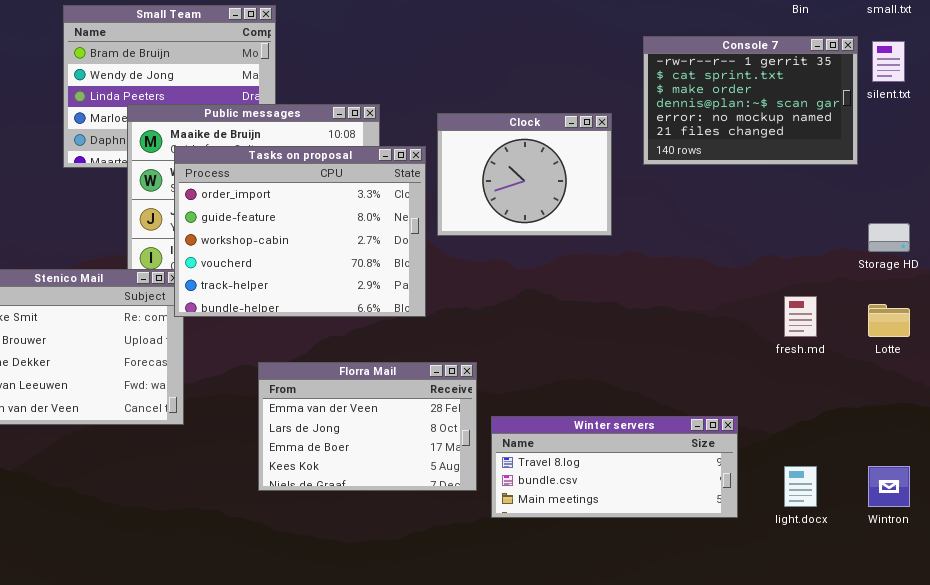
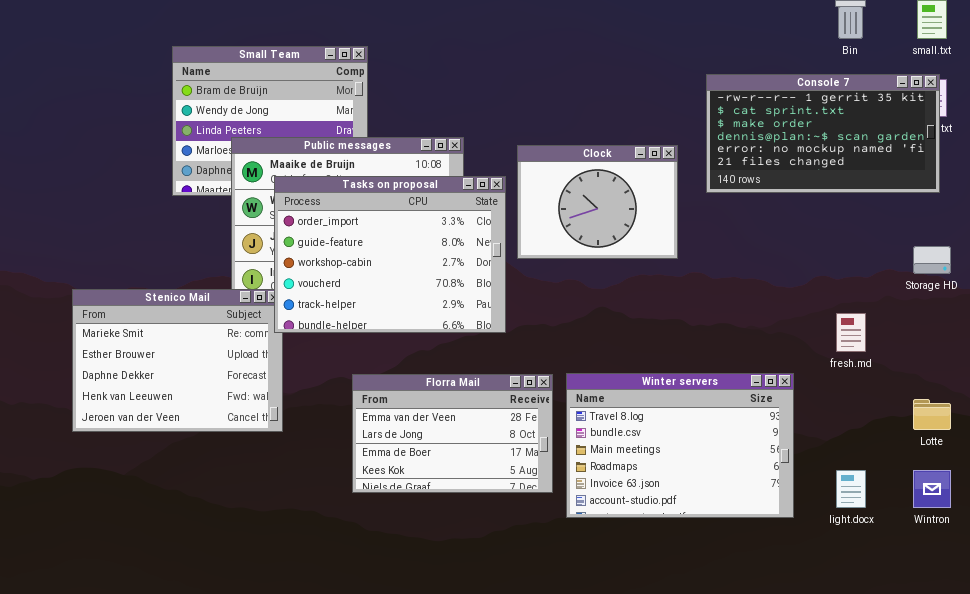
Console 7: [643,36,858,165] -> [706,74,940,193], resized
Lotte: [868,304,910,337] -> [913,399,951,430], moved
Winter servers: [491,416,738,518] -> [566,373,794,518], resized

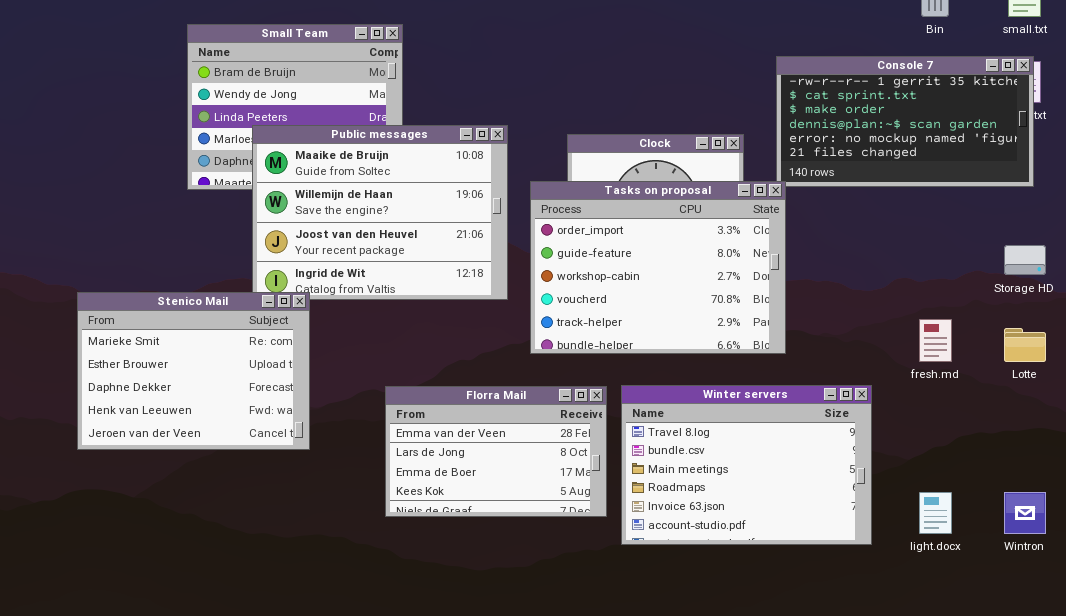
Tasks on proposal: [274,176,506,333] -> [530,181,786,354], moved
Lotte: [913,399,951,430] -> [1004,328,1046,362], moved

